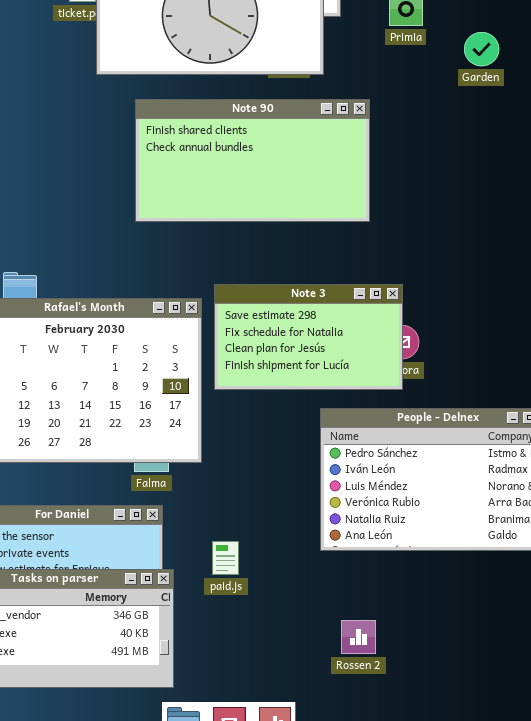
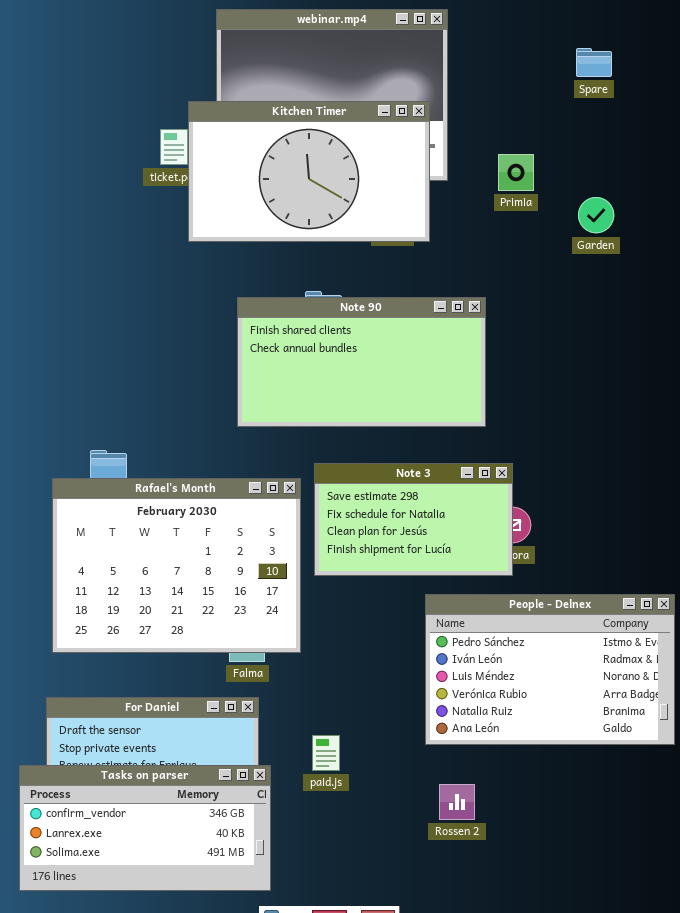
Note 90: [135,99,370,222] -> [237,297,486,427], moved
Rossen 2: [341,620,376,654] -> [439,784,475,820], moved

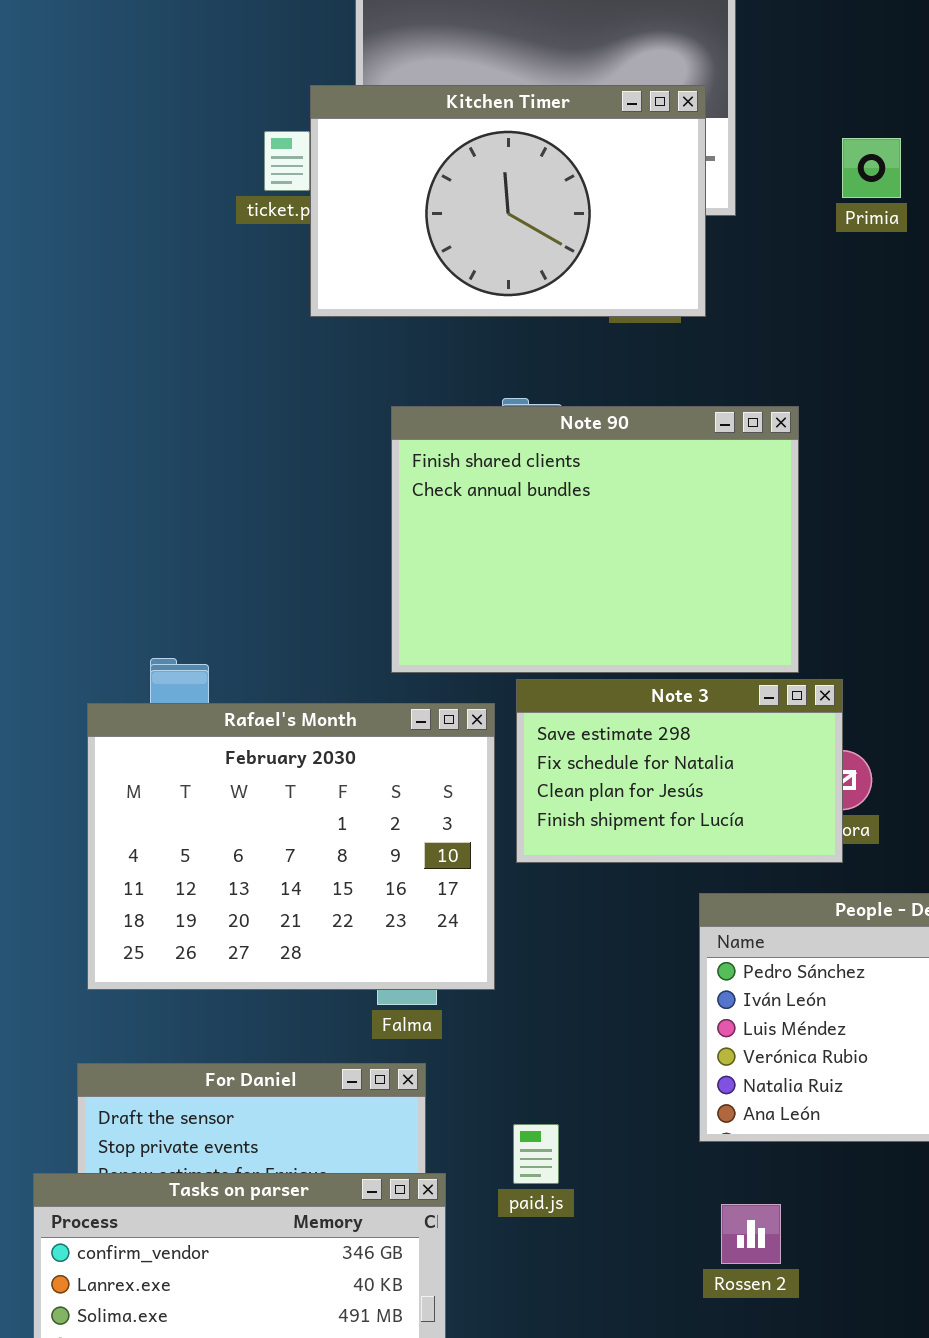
Primia: [498,154,534,191] -> [842,138,901,198], moved
Note 90: [237,297,486,427] -> [391,406,799,673], resized

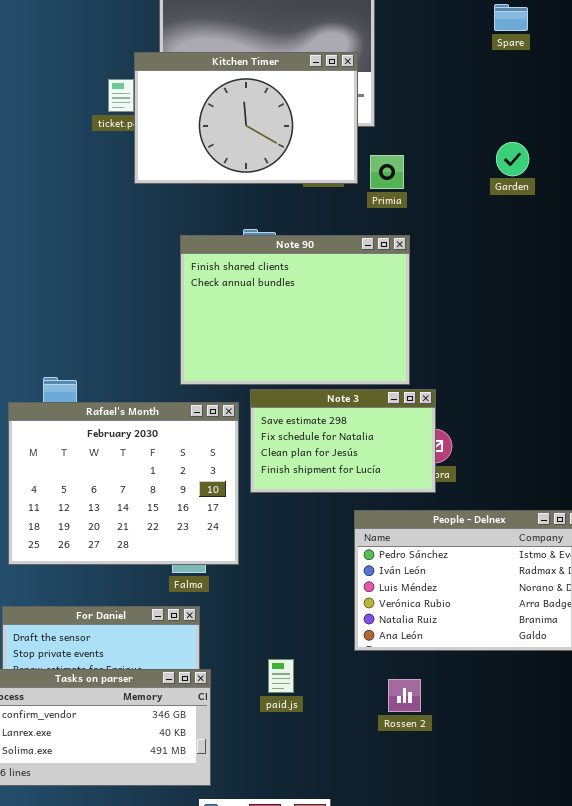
Primia: [842,138,901,198] -> [370,155,404,189], moved
paid.js: [513,1124,559,1184] -> [268,659,294,693], moved
Rossen 2: [721,1204,781,1264] -> [388,679,421,712], moved

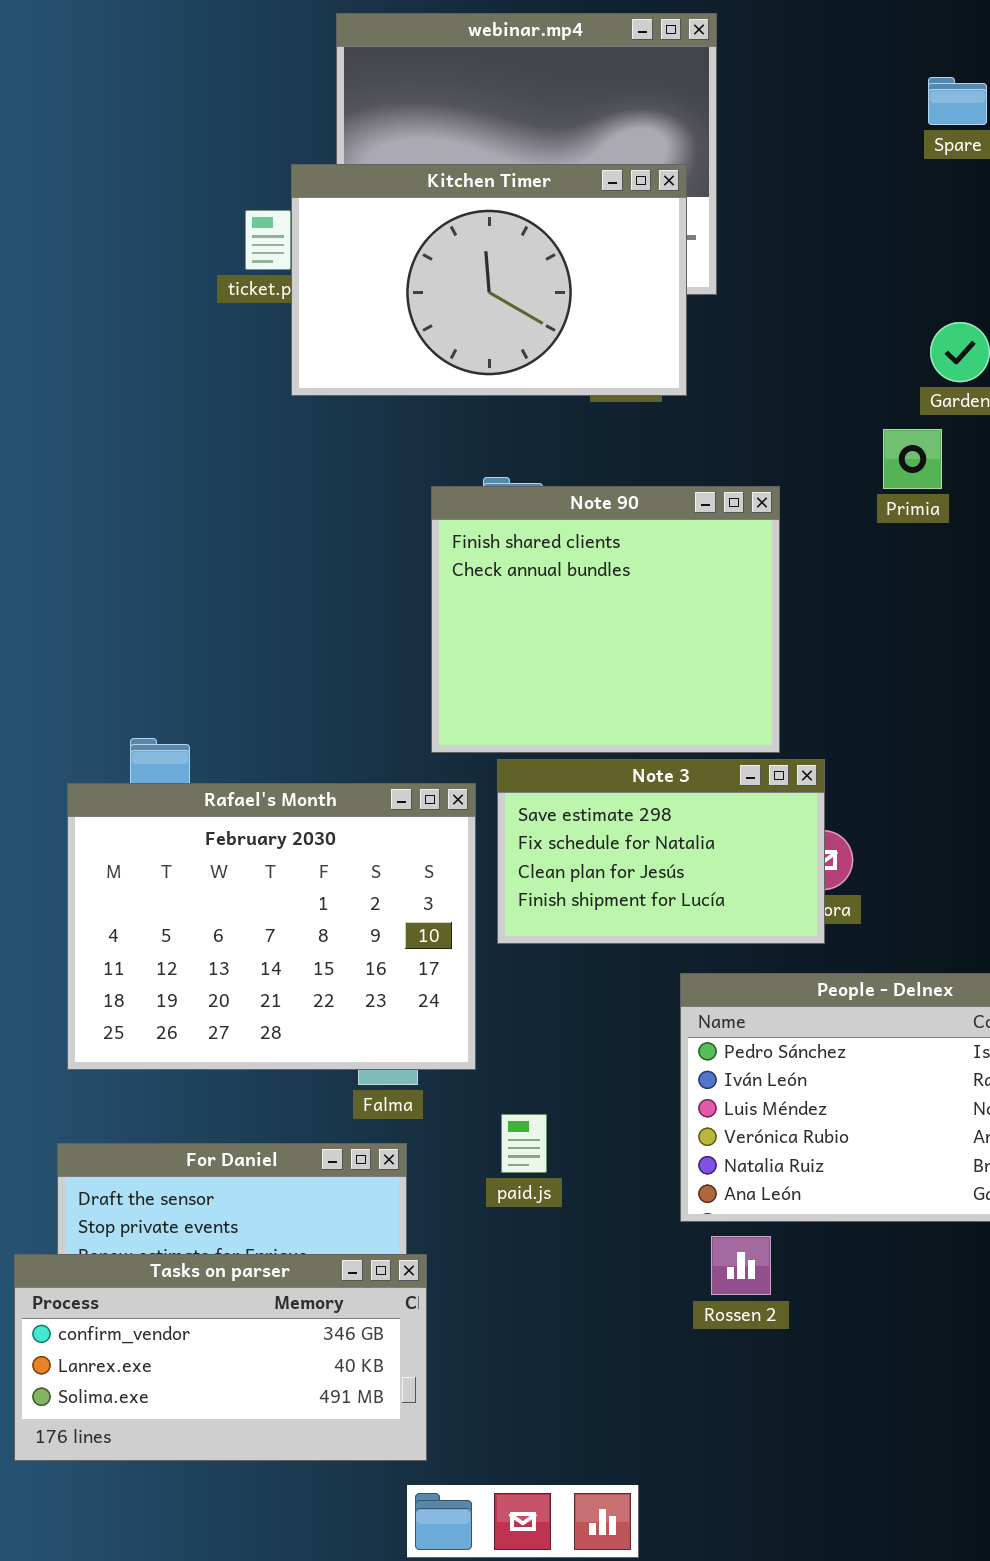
Primia: [370,155,404,189] -> [883,429,942,489], moved
Note 90: [180,235,410,385] -> [431,486,780,753], resized
paid.js: [268,659,294,693] -> [501,1114,547,1173], moved
Rossen 2: [388,679,421,712] -> [711,1236,771,1295], moved

